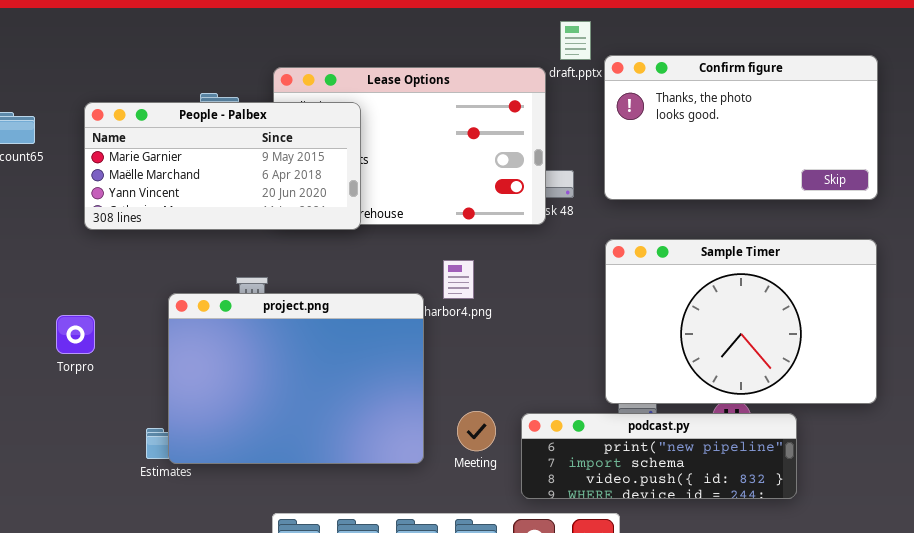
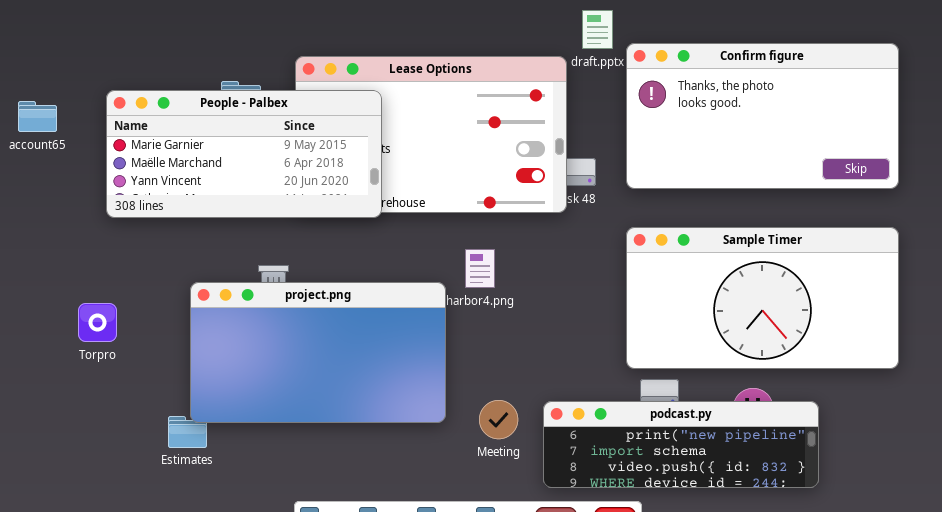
Sample Timer: [605,239,877,404] -> [626,227,899,369], resized
project.png: [168,293,424,464] -> [190,282,446,423], resized

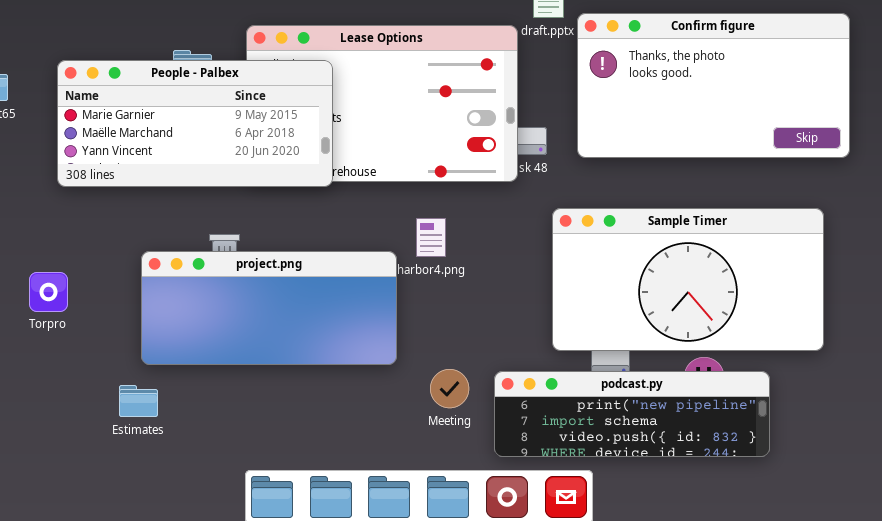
Sample Timer: [626,227,899,369] -> [552,208,824,351], moved
project.png: [190,282,446,423] -> [141,251,397,365], resized

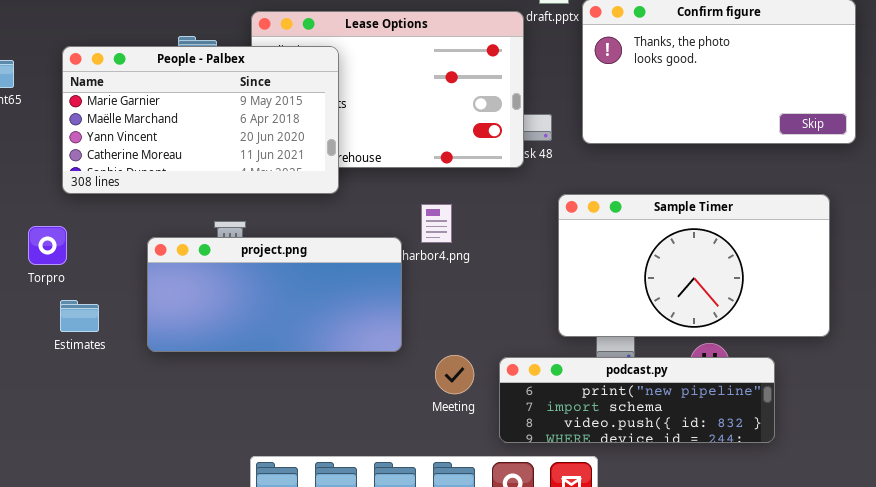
People - Palbex: [57,60,333,187] -> [62,46,339,194], resized
Torpro: [29,272,68,312] -> [28,226,67,265], moved
Estimates: [119,385,158,417] -> [60,300,99,332], moved

